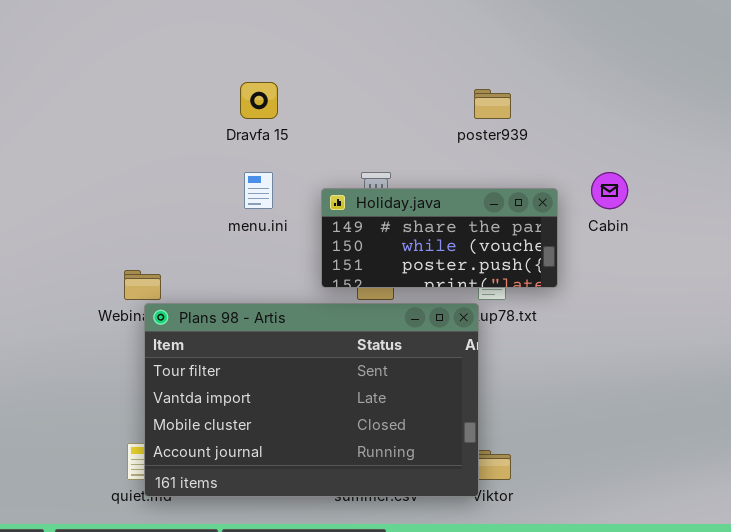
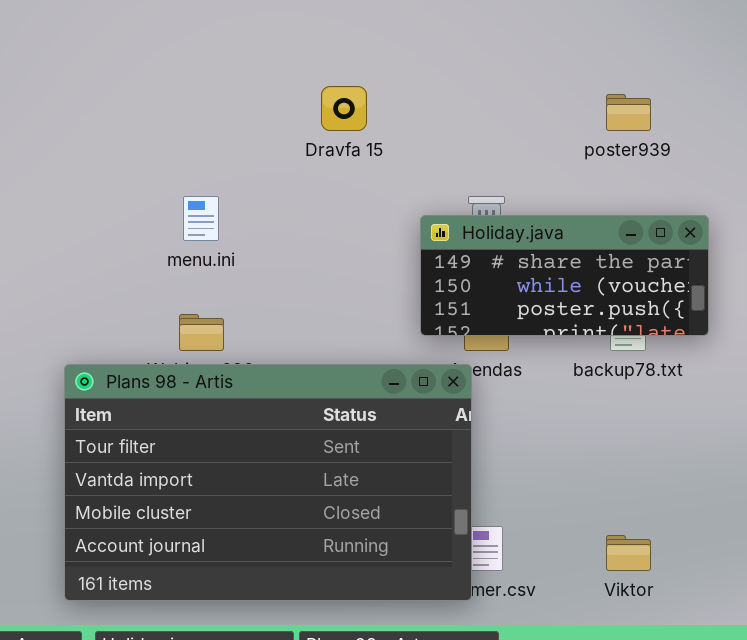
menu.ini: [244,172,273,209] -> [183,196,219,241], moved
Plans 98 - Artis: [144,303,479,497] -> [64,364,472,601], moved

